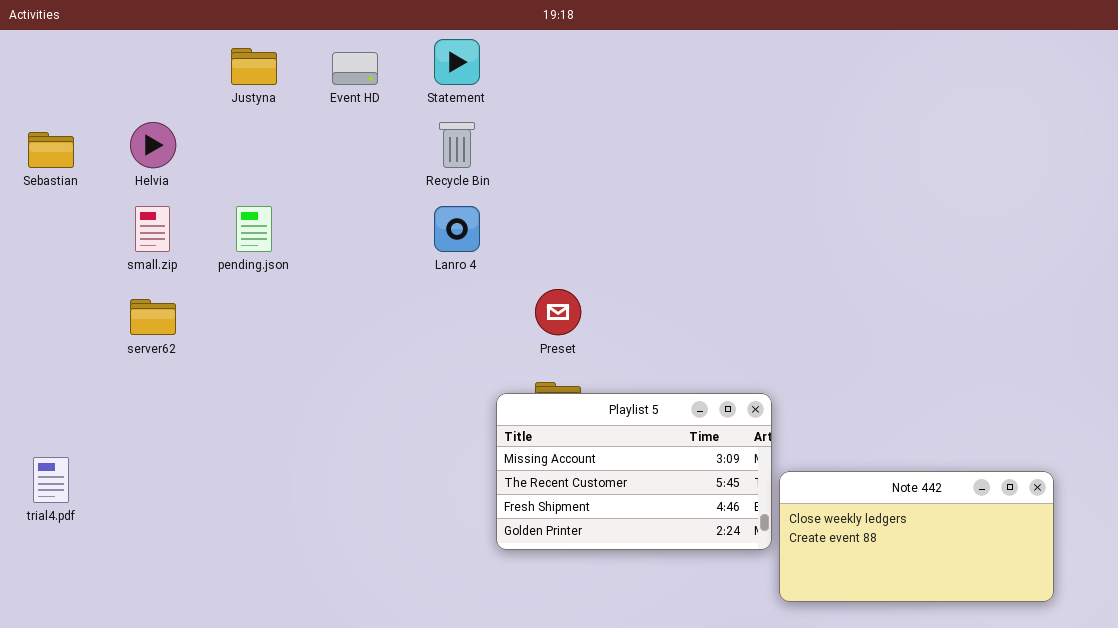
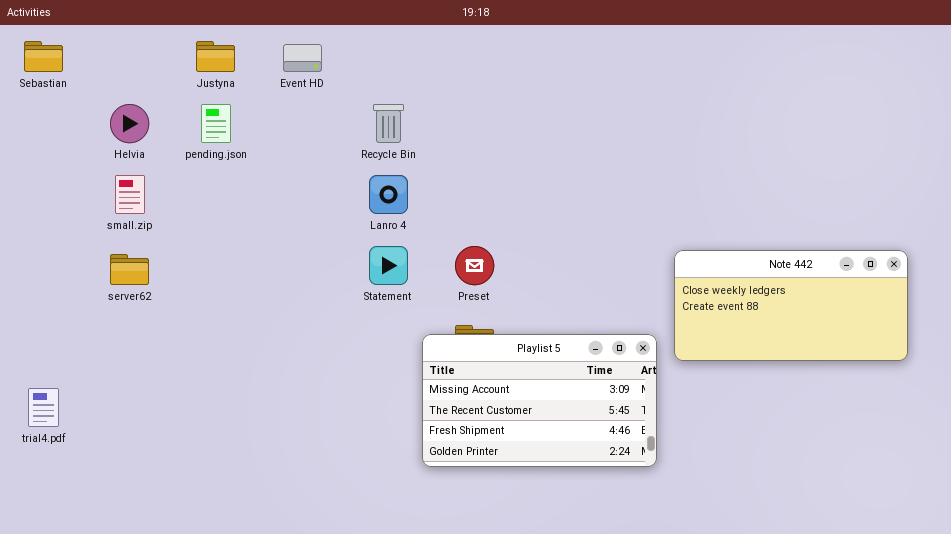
Statement: [434,39,480,85] -> [369,246,408,285], moved
Sebastian: [28,132,74,168] -> [24,41,63,72], moved
pending.json: [236,206,272,252] -> [201,104,231,143], moved
Note 442: [779,471,1054,602] -> [674,250,908,361], moved

